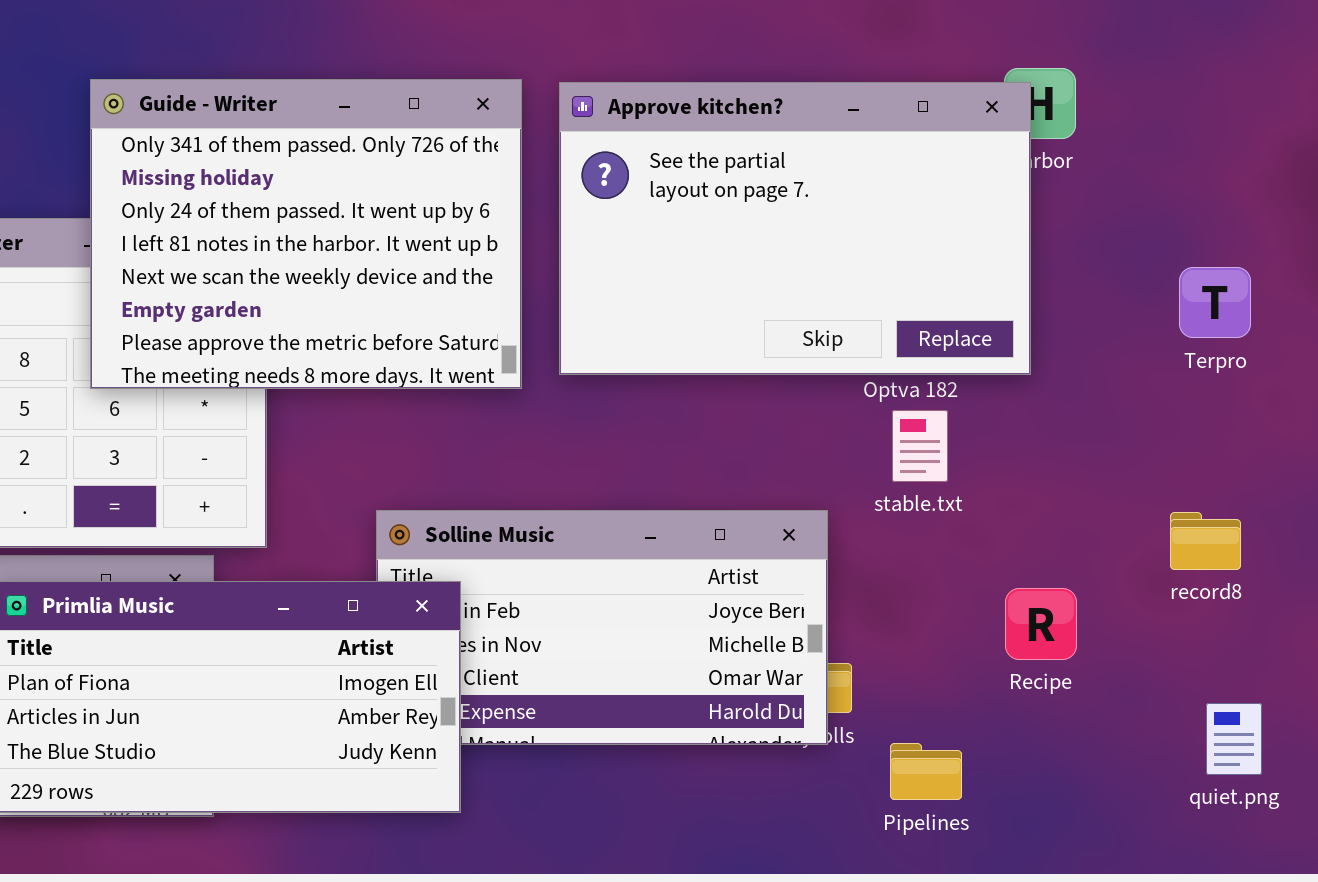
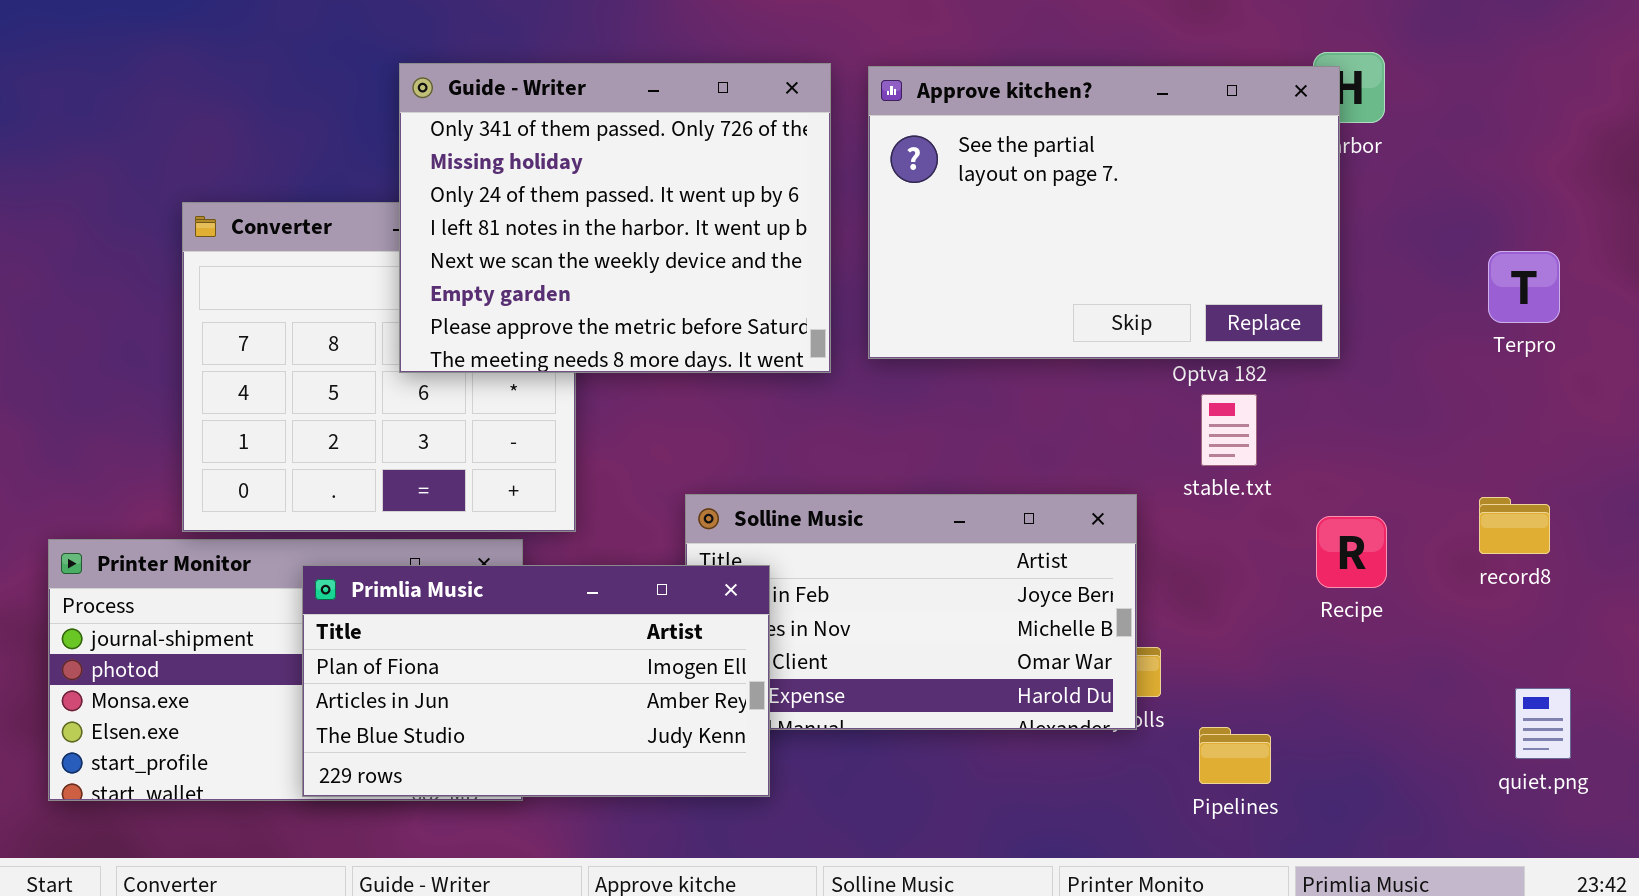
Recipe: [1005,588,1077,660] -> [1316,516,1387,588], moved

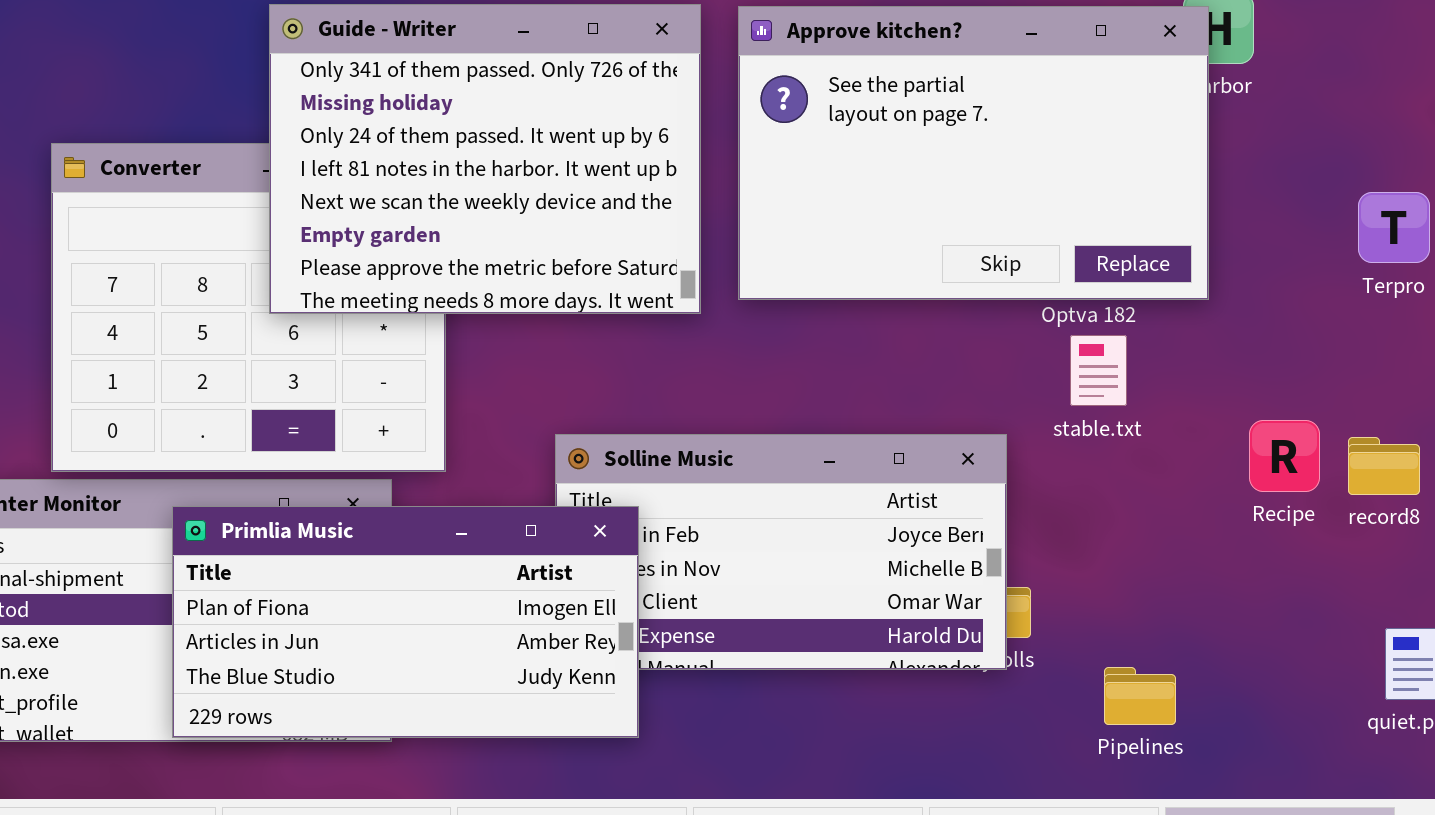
Recipe: [1316,516,1387,588] -> [1249,420,1320,492], moved
Pipelines: [1199,727,1271,784] -> [1104,667,1176,725], moved

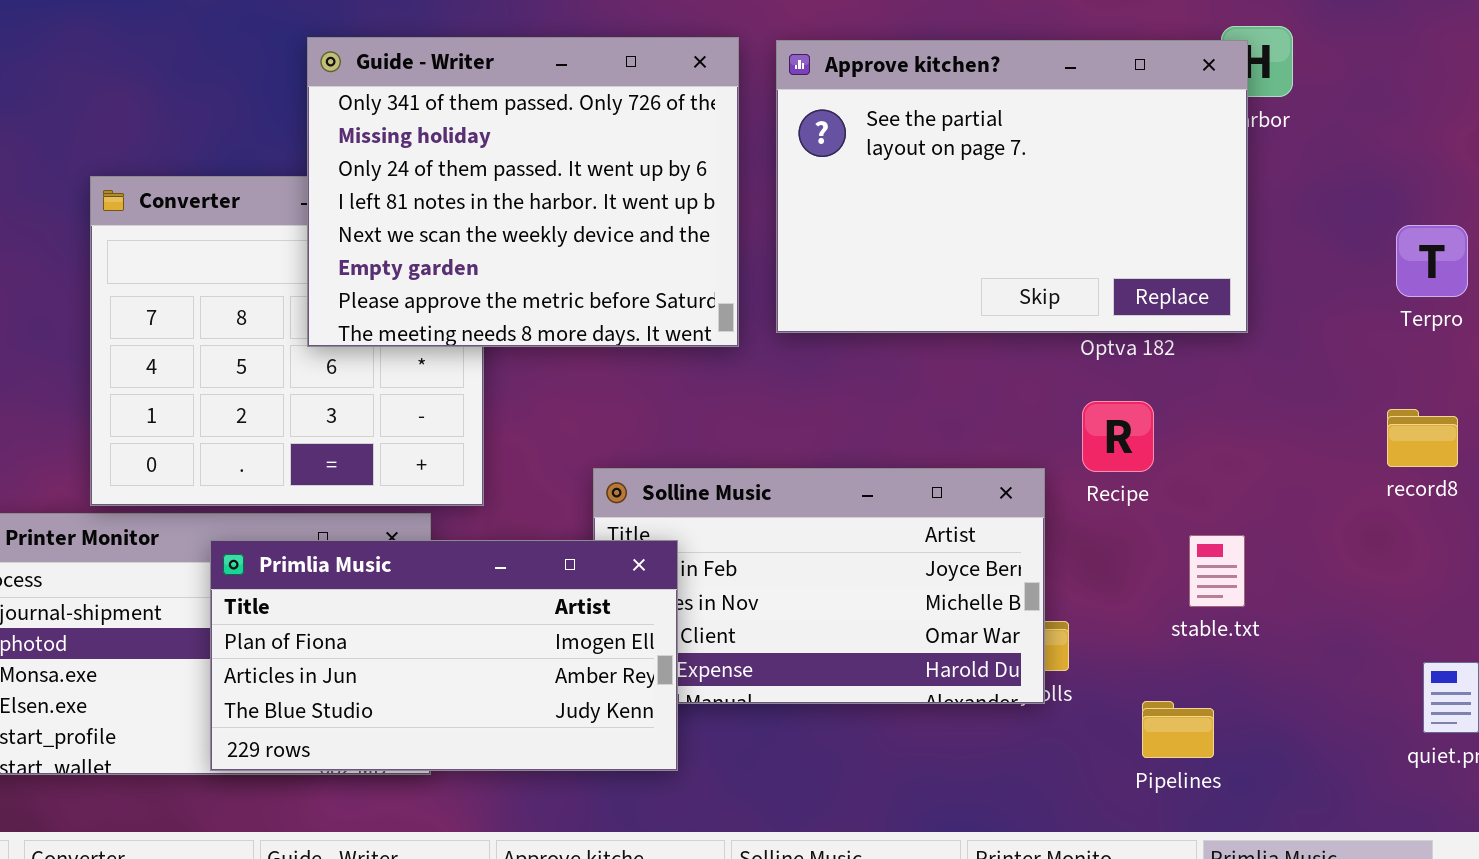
stable.txt: [1070,335,1127,406] -> [1189,535,1245,607], moved
Recipe: [1249,420,1320,492] -> [1082,401,1154,472], moved
record8: [1348,437,1420,495] -> [1387,409,1458,467], moved

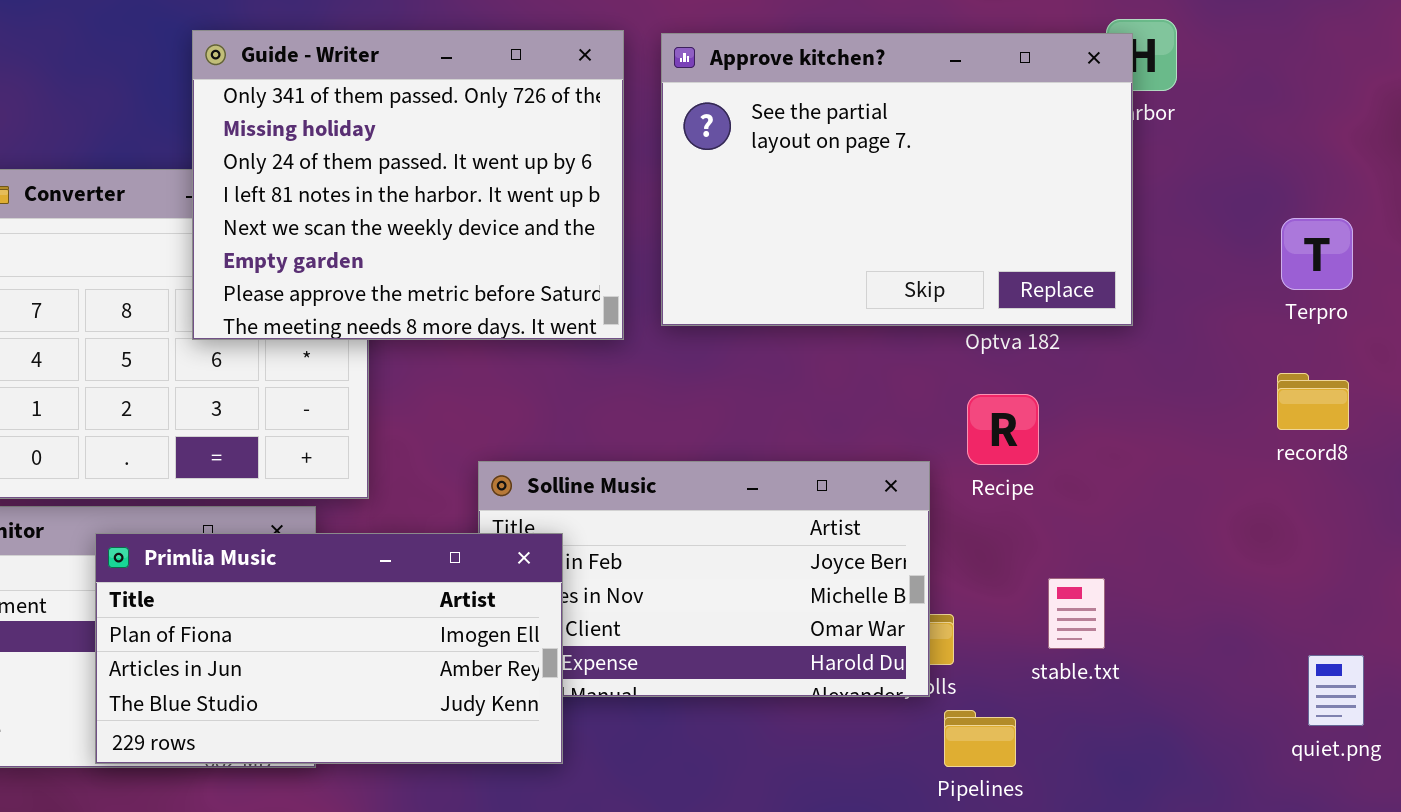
record8: [1387,409,1458,467] -> [1277,373,1349,430], moved
stable.txt: [1189,535,1245,607] -> [1048,578,1105,649], moved
Pipelines: [1142,701,1214,758] -> [944,710,1016,767], moved

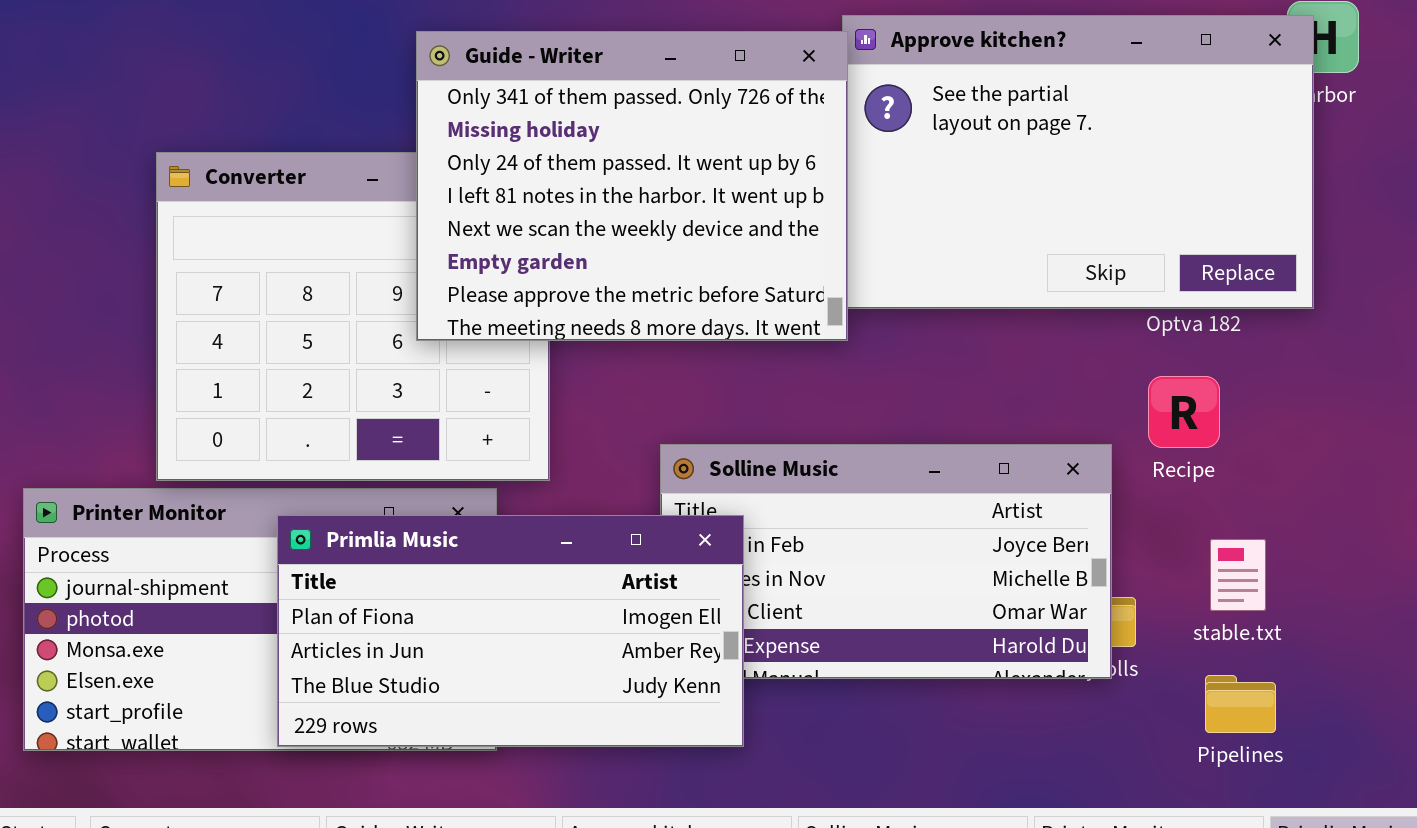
Guide - Writer: [192,30,624,340] -> [416,31,848,341], moved
stable.txt: [1048,578,1105,649] -> [1210,539,1266,611], moved
Pipelines: [944,710,1016,767] -> [1205,675,1276,733], moved

